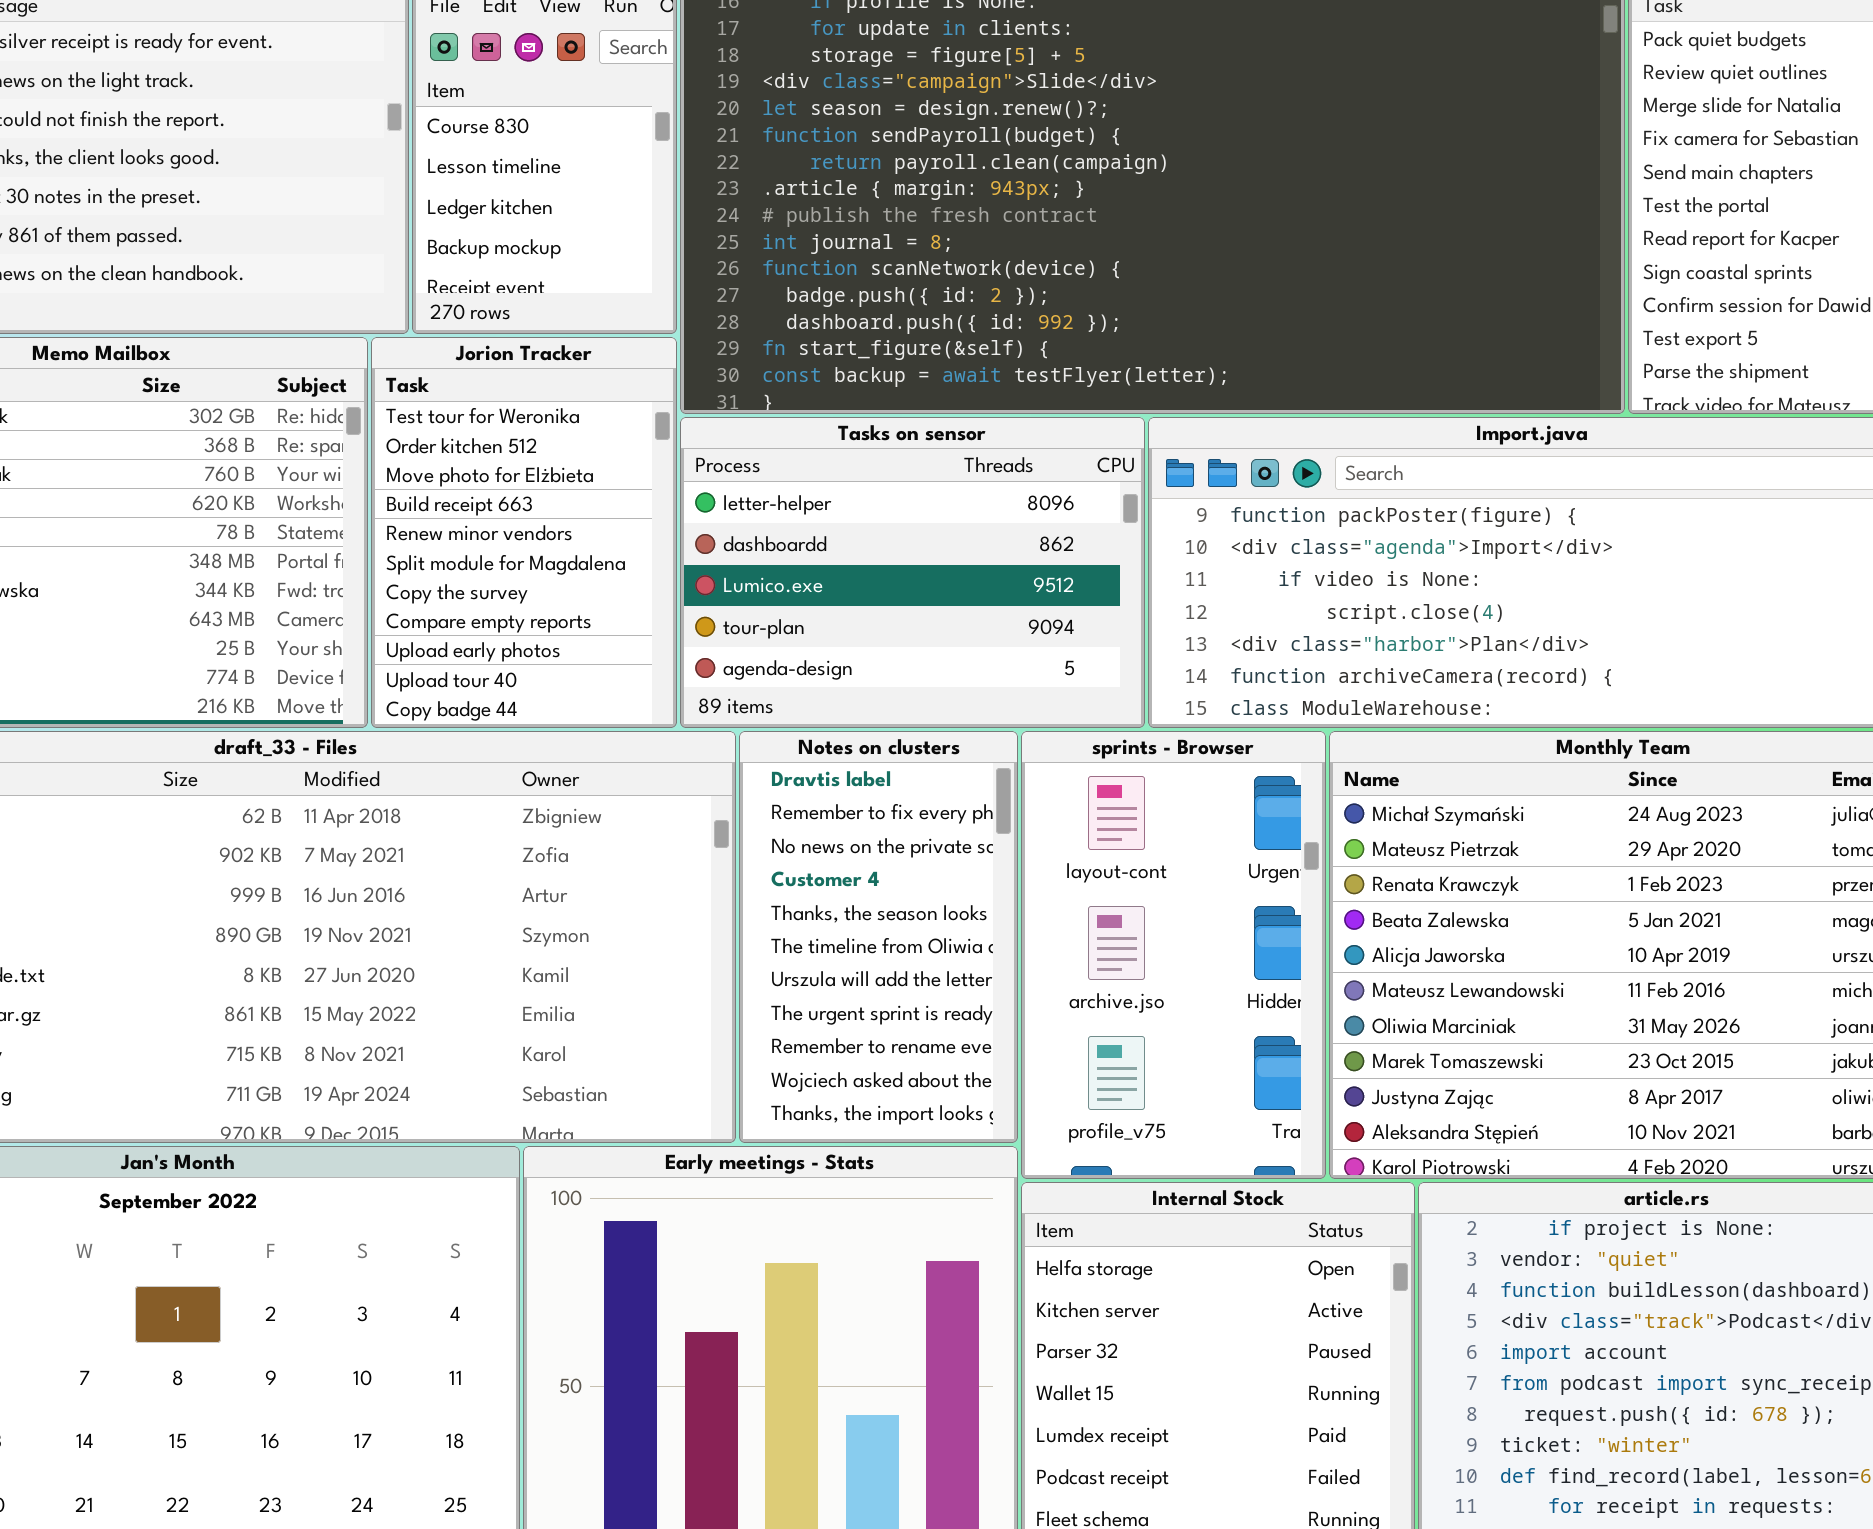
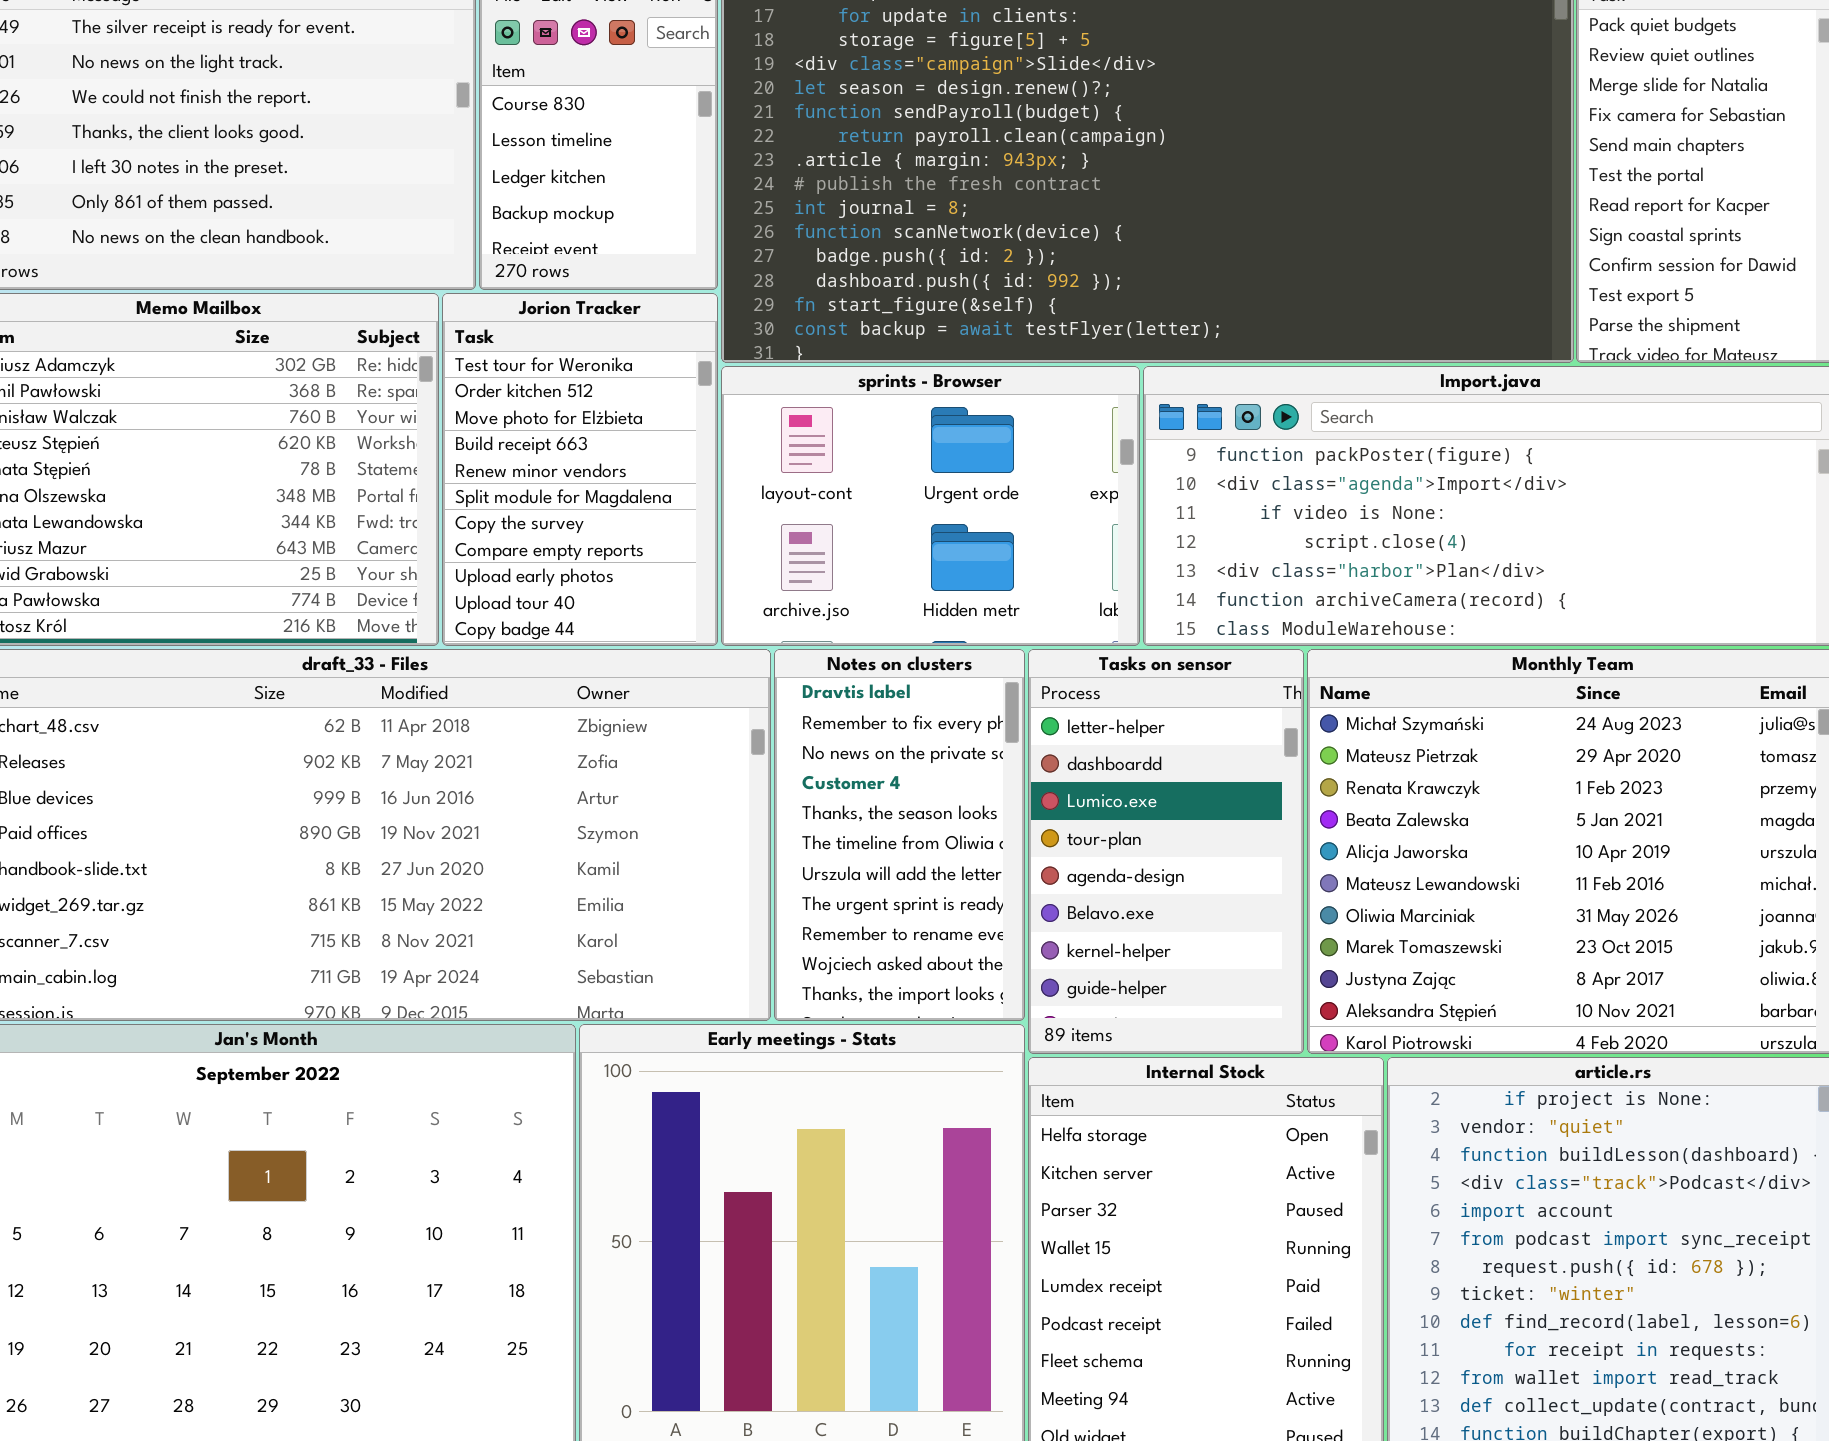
Tasks on sensor: [680,417,1145,728] -> [1028,649,1304,1054], moved, resized
sprints - Browser: [1021,731,1326,1179] -> [721,366,1140,646], moved, resized

